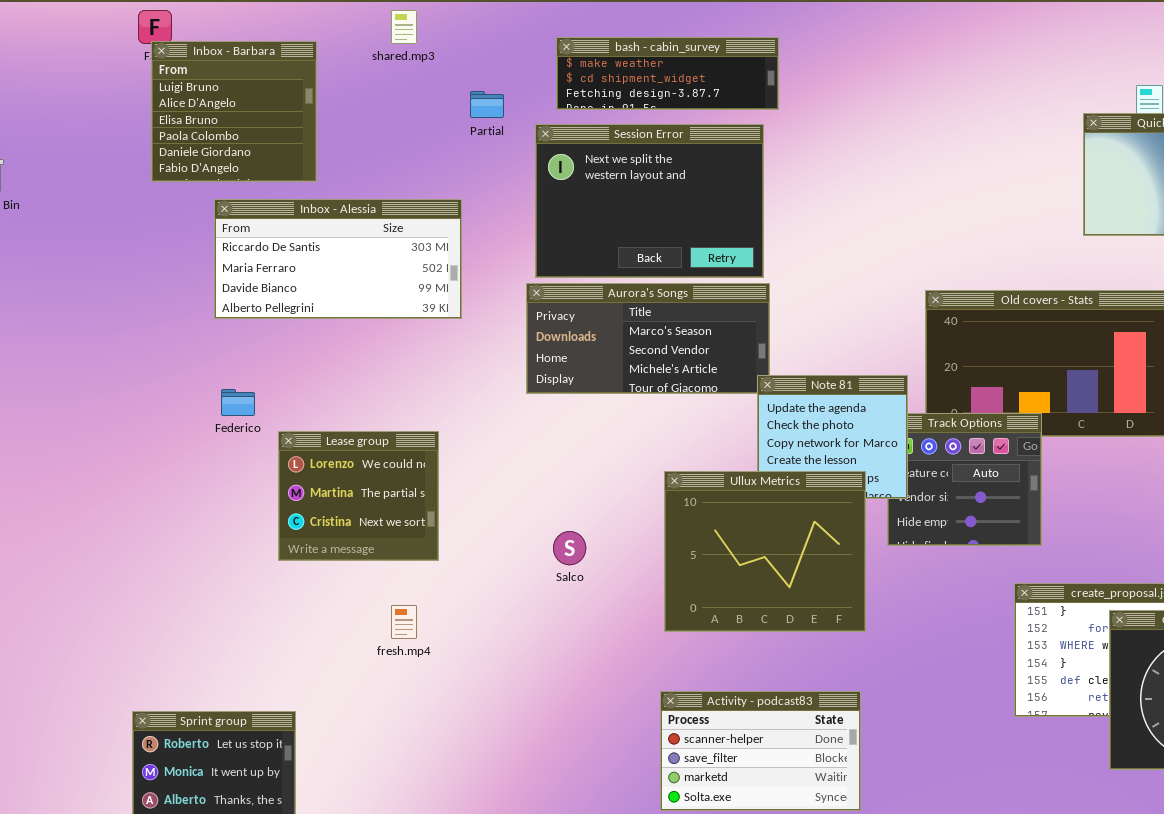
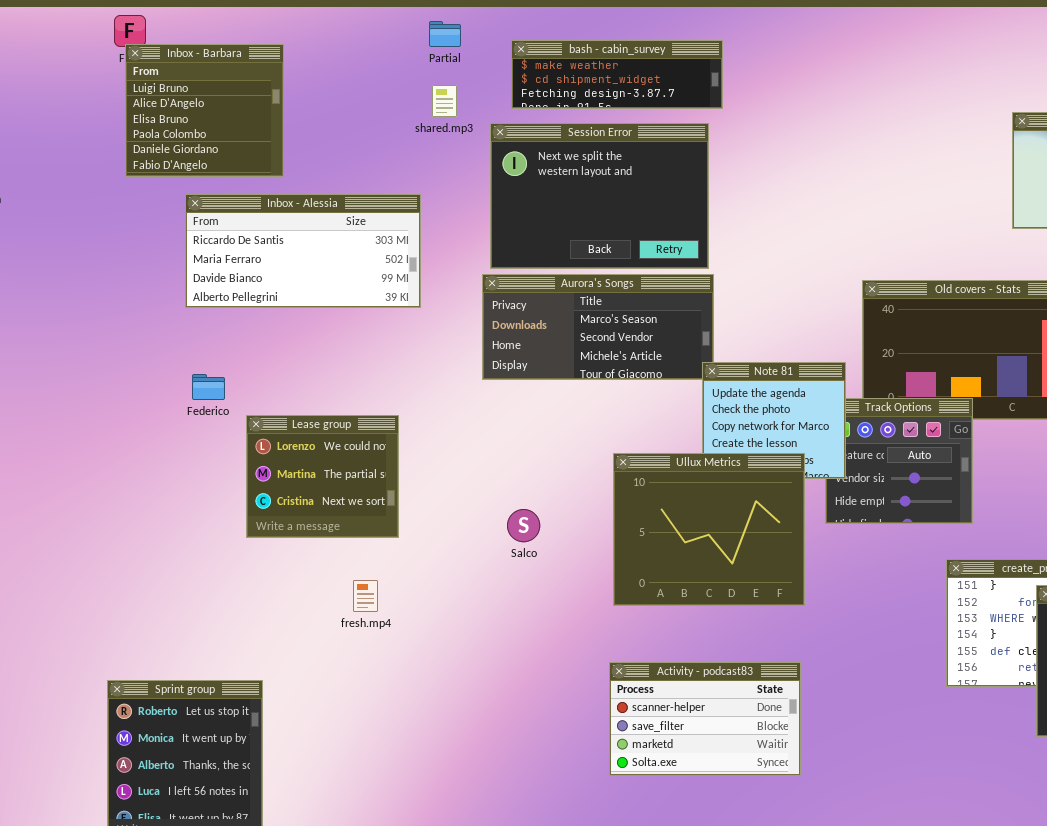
shared.mp3: [391,10,417,44] -> [432,85,457,117], moved
Partial: [470,91,504,118] -> [429,21,461,47], moved

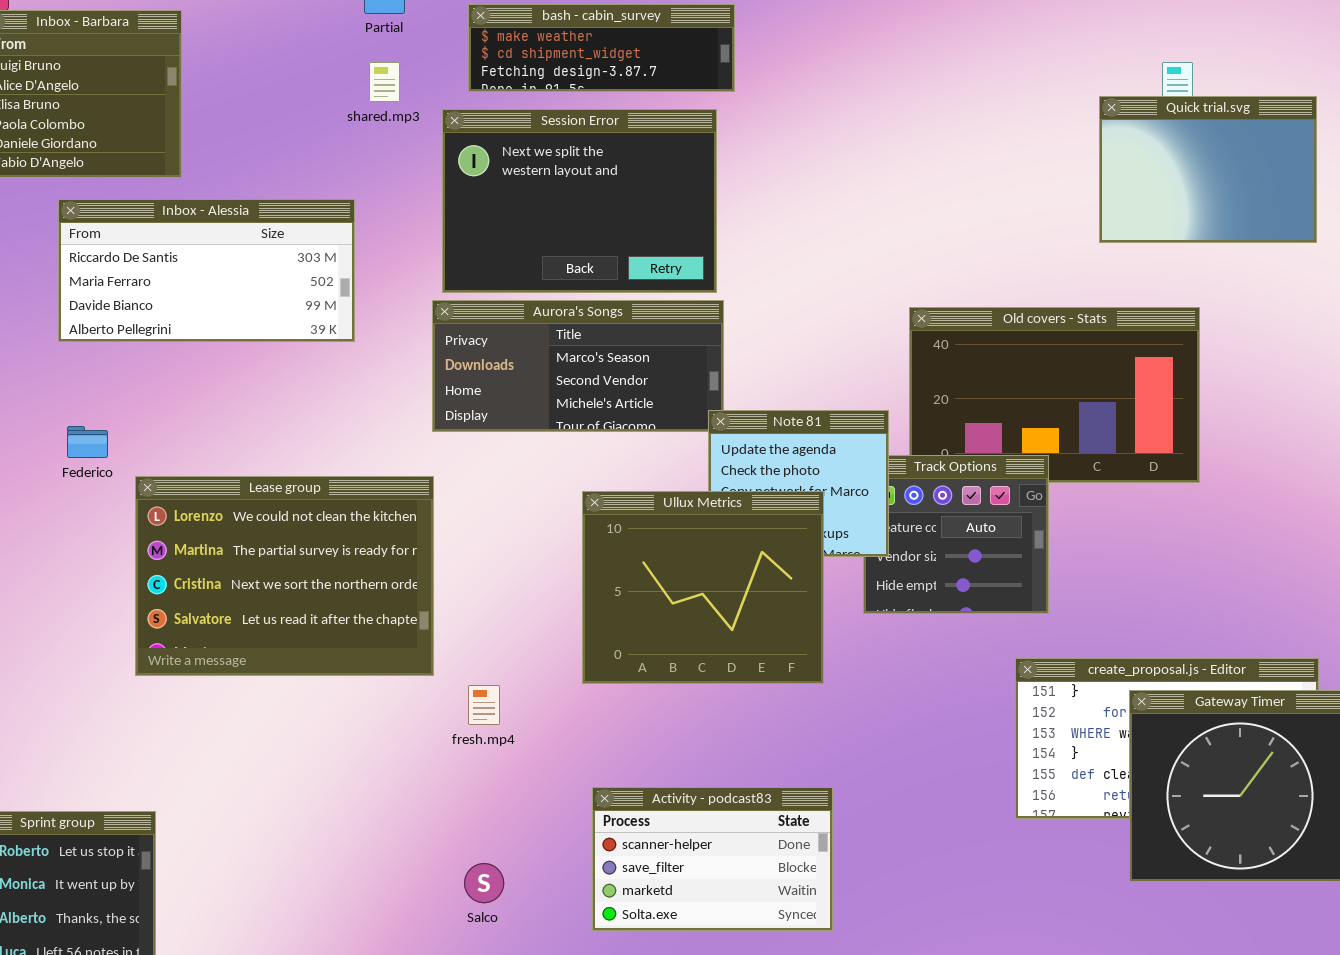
Lease group: [246,415,399,538] -> [135,476,434,676], resized
Ullux Metrics: [613,453,805,606] -> [582,491,824,684], moved
Salco: [507,509,540,542] -> [464,863,504,903], moved
fresh.mp4: [353,580,378,612] -> [468,685,500,725], moved

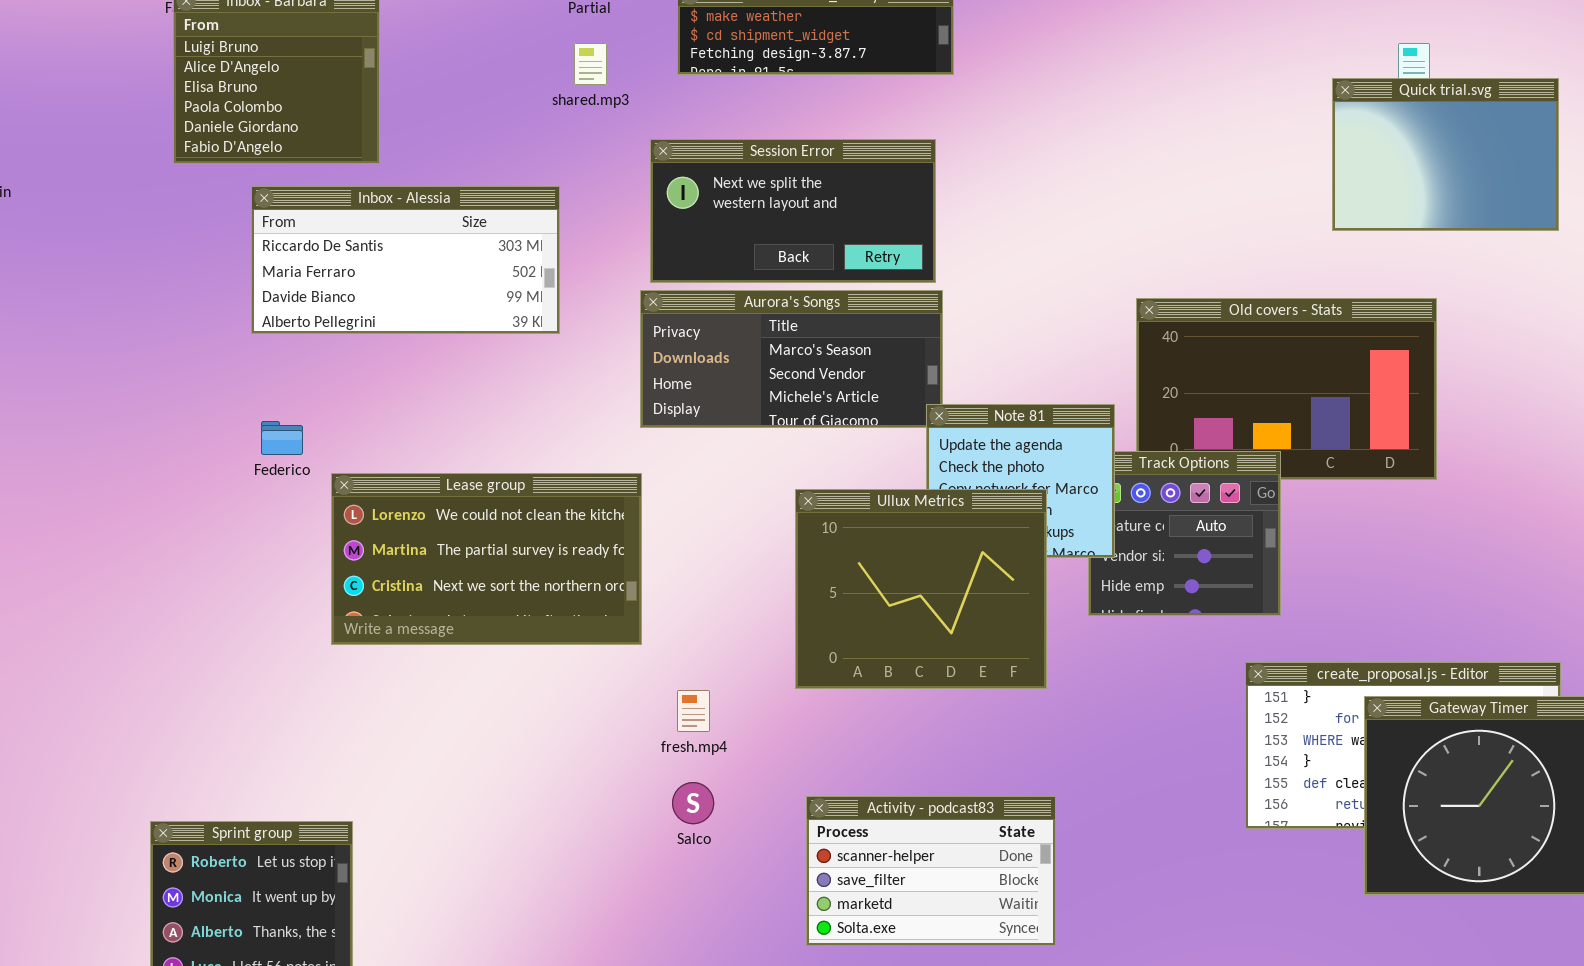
Session Error: [442,109,717,293] -> [650,139,936,283], resized
Lease group: [135,476,434,676] -> [331,473,642,645], resized
Salco: [464,863,504,903] -> [672,782,714,824], moved

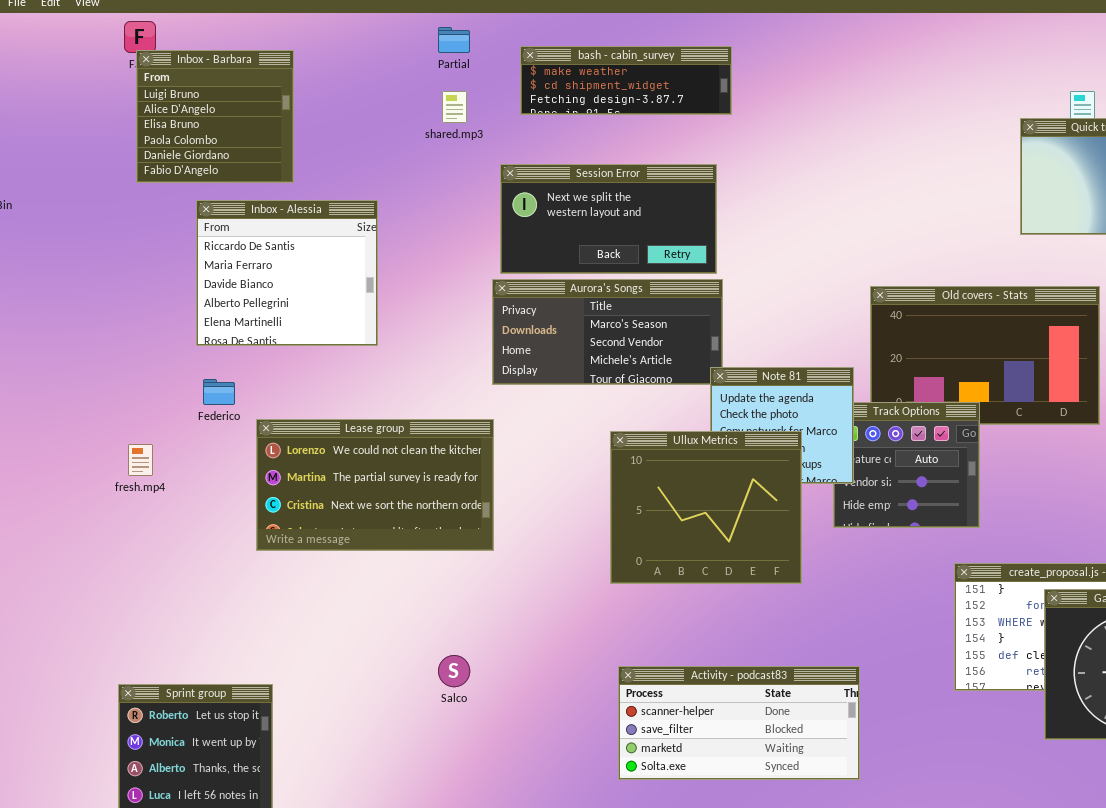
Inbox - Alessia: [251,186,560,334] -> [196,200,378,346], resized
fresh.mp4: [677,690,710,732] -> [128,444,153,476], moved
Salco: [672,782,714,824] -> [438,655,470,687], moved
Activity - podcast83: [806,796,1056,946] -> [618,666,860,780], resized

